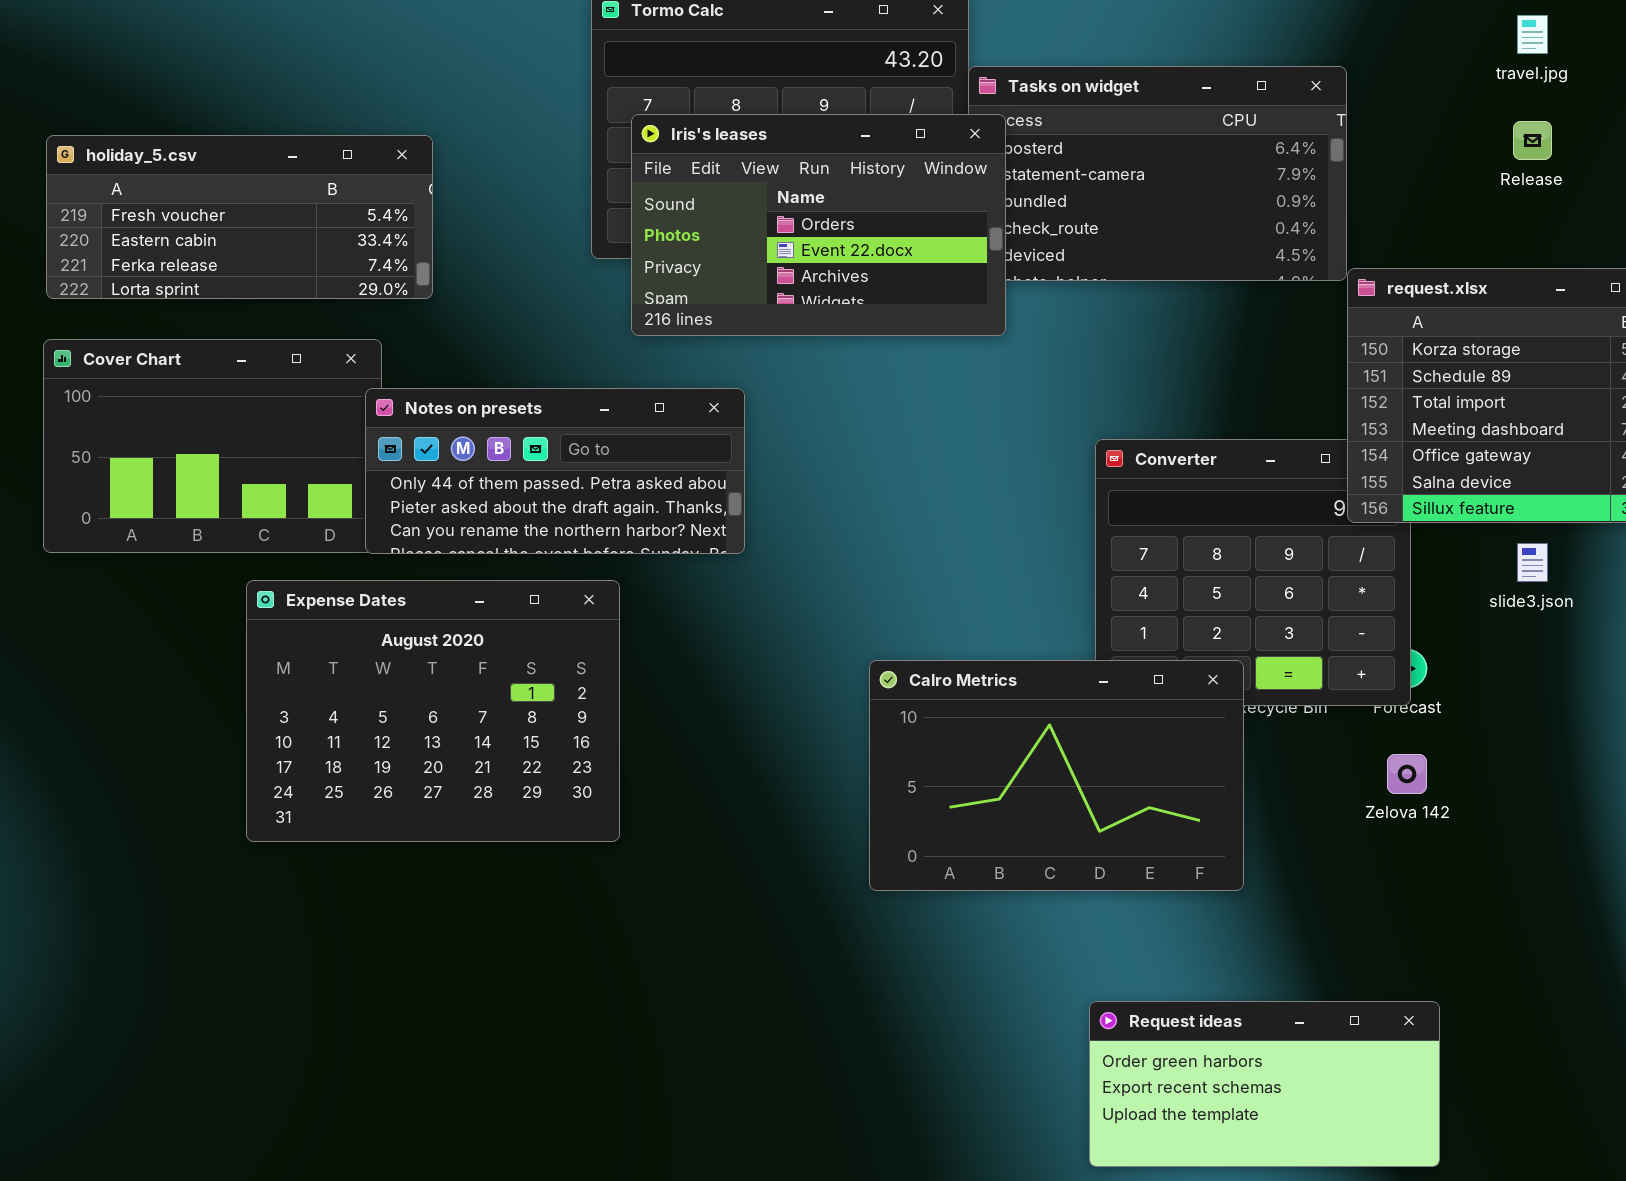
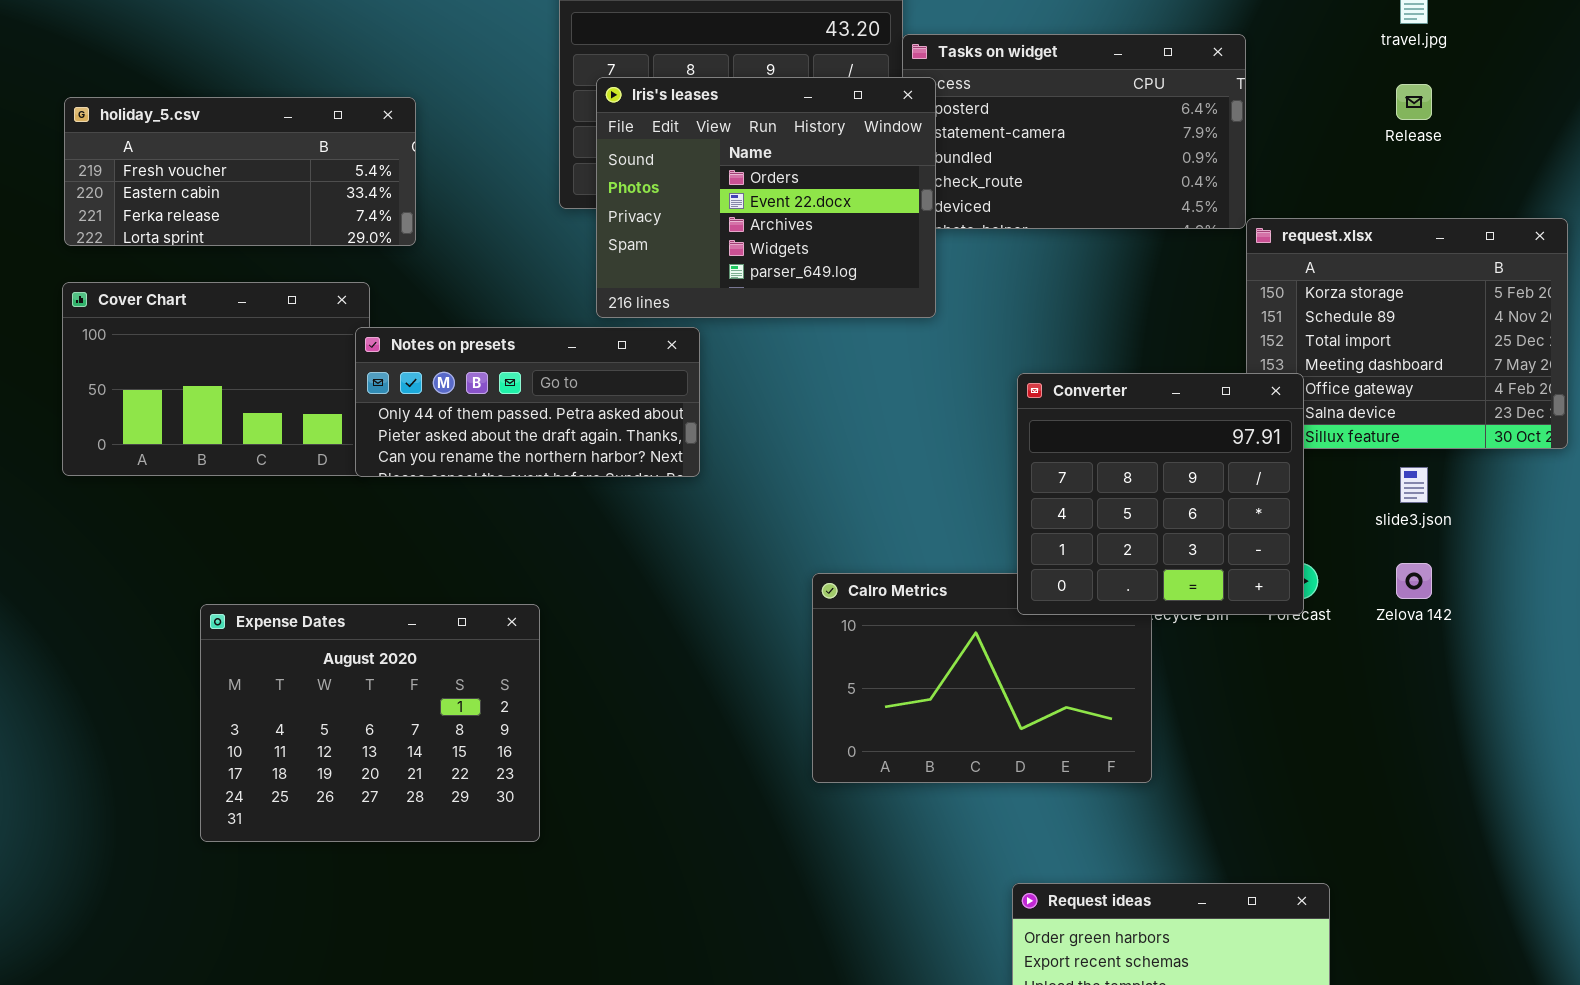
Iris's leases: [631,114,1006,336] -> [596,77,936,318], resized
Converter: [1095,439,1411,706] -> [1017,373,1304,615], raised
Expense Dates: [246,580,620,842] -> [200,604,540,842], moved
Zelova 142: [1387,754,1427,794] -> [1396,563,1432,599], moved

